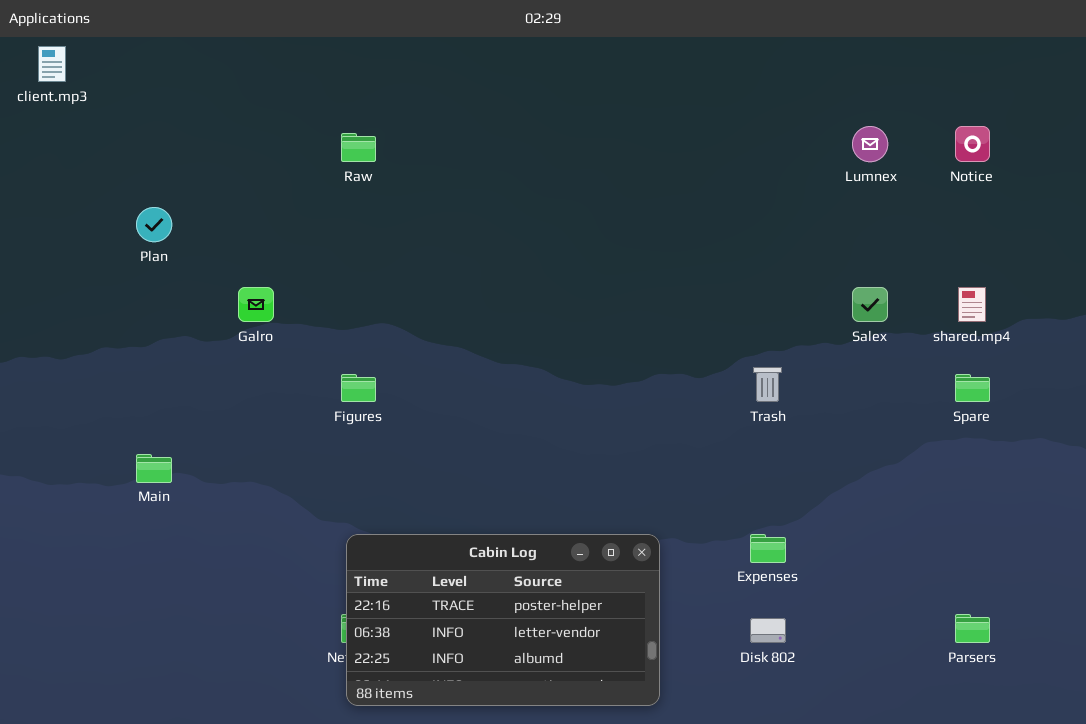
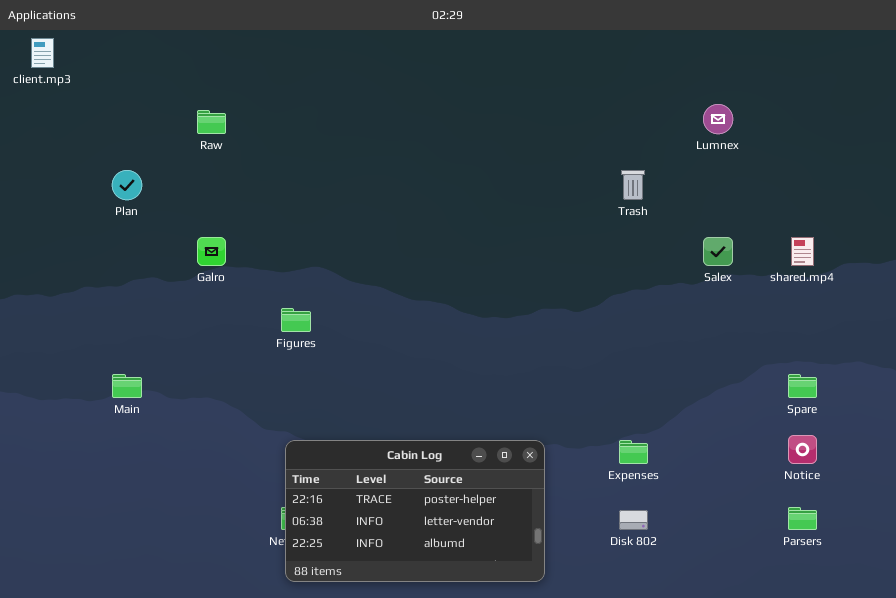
Notice: [955,126,990,162] -> [788,435,817,464], moved
Raw: [341,133,376,162] -> [197,110,226,134], moved
Trash: [753,367,782,402] -> [621,170,645,200], moved
Spare: [955,374,990,402] -> [788,374,817,398], moved

